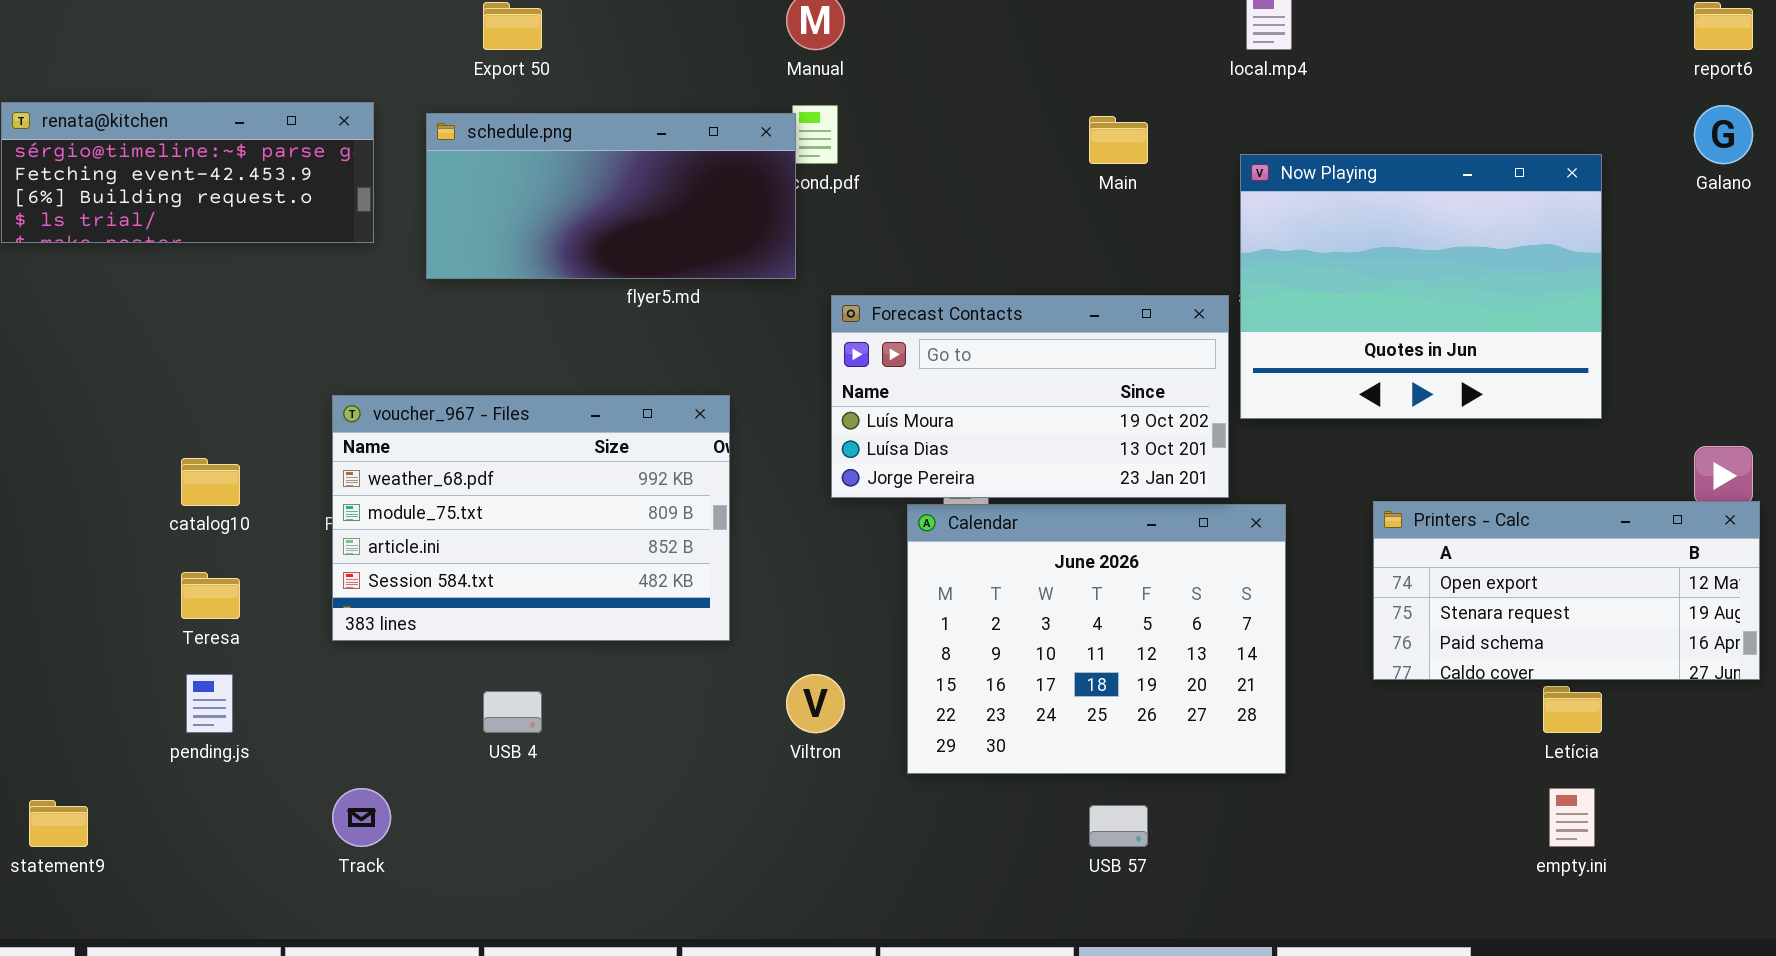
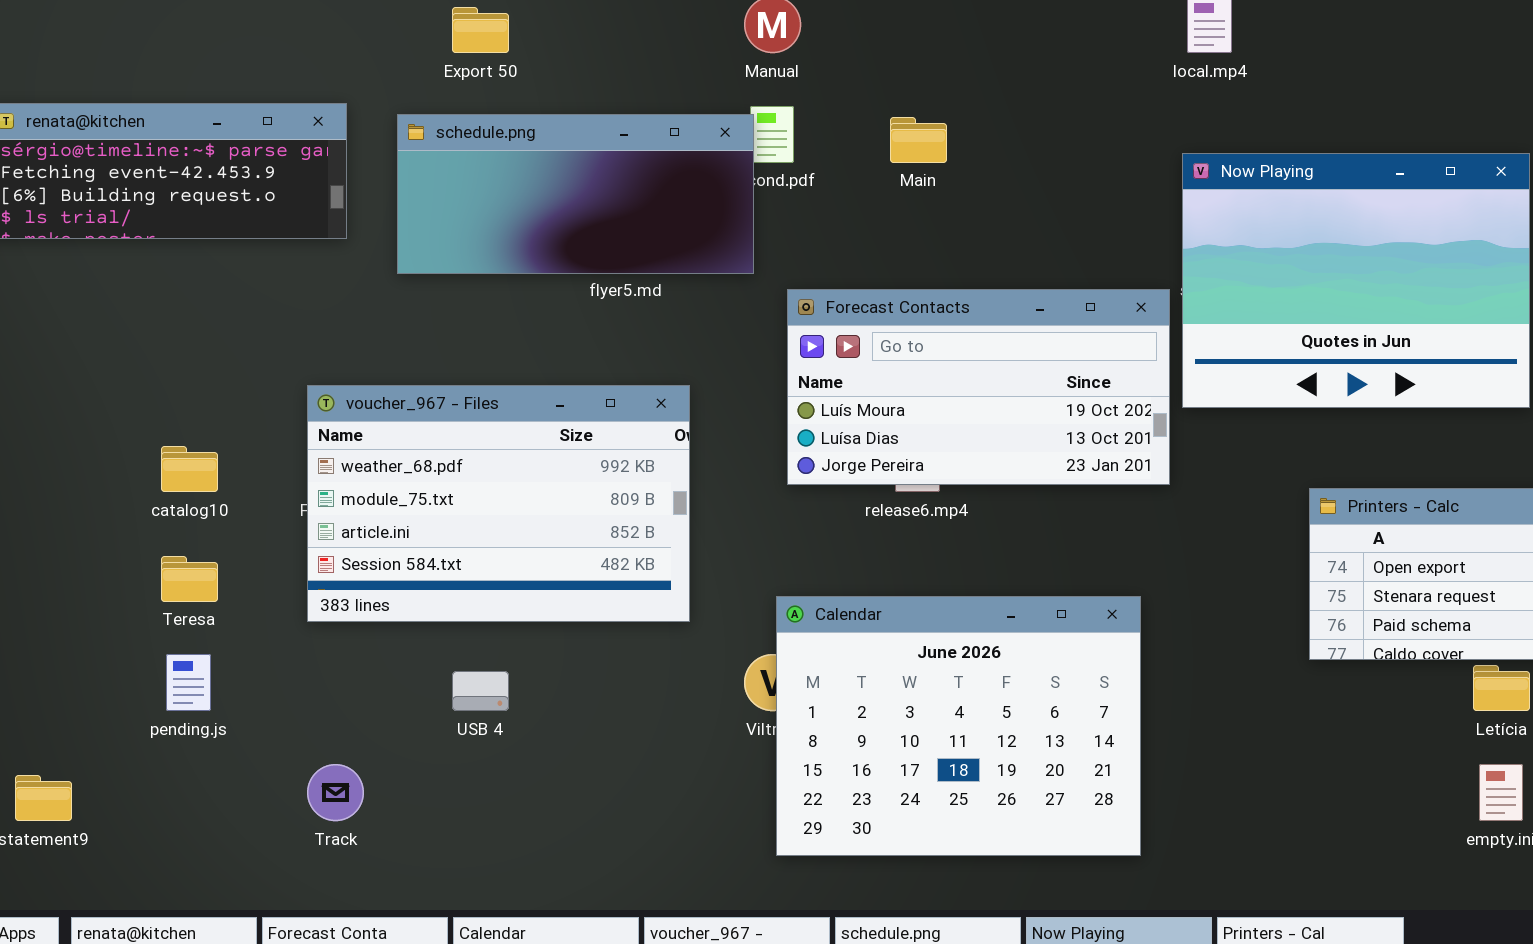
Main: [1089,116,1148,164] -> [890,117,947,163], moved
Calendar: [907,504,1286,774] -> [776,596,1141,856], moved

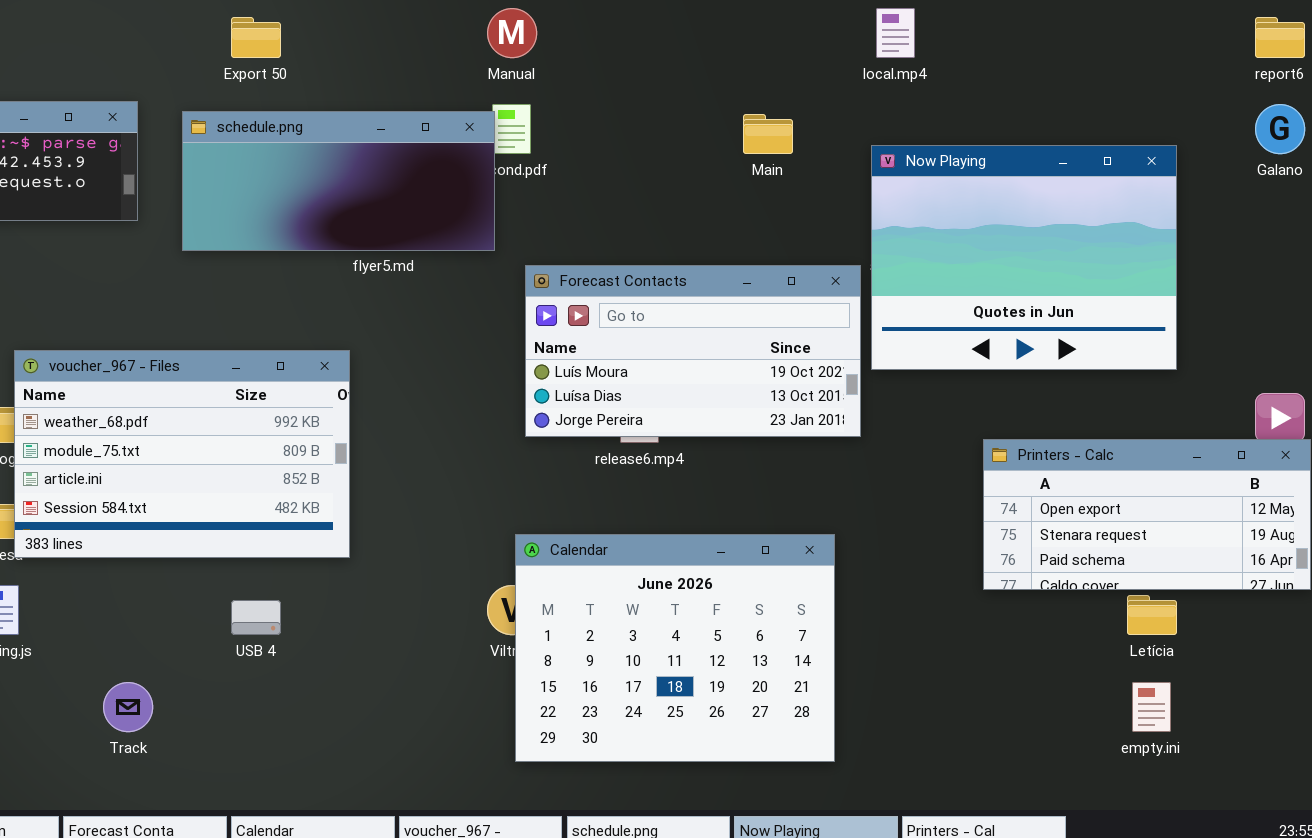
Main: [890,117,947,163] -> [743,114,793,154], moved
voucher_967 - Files: [307,385,690,622] -> [14,350,350,558], moved

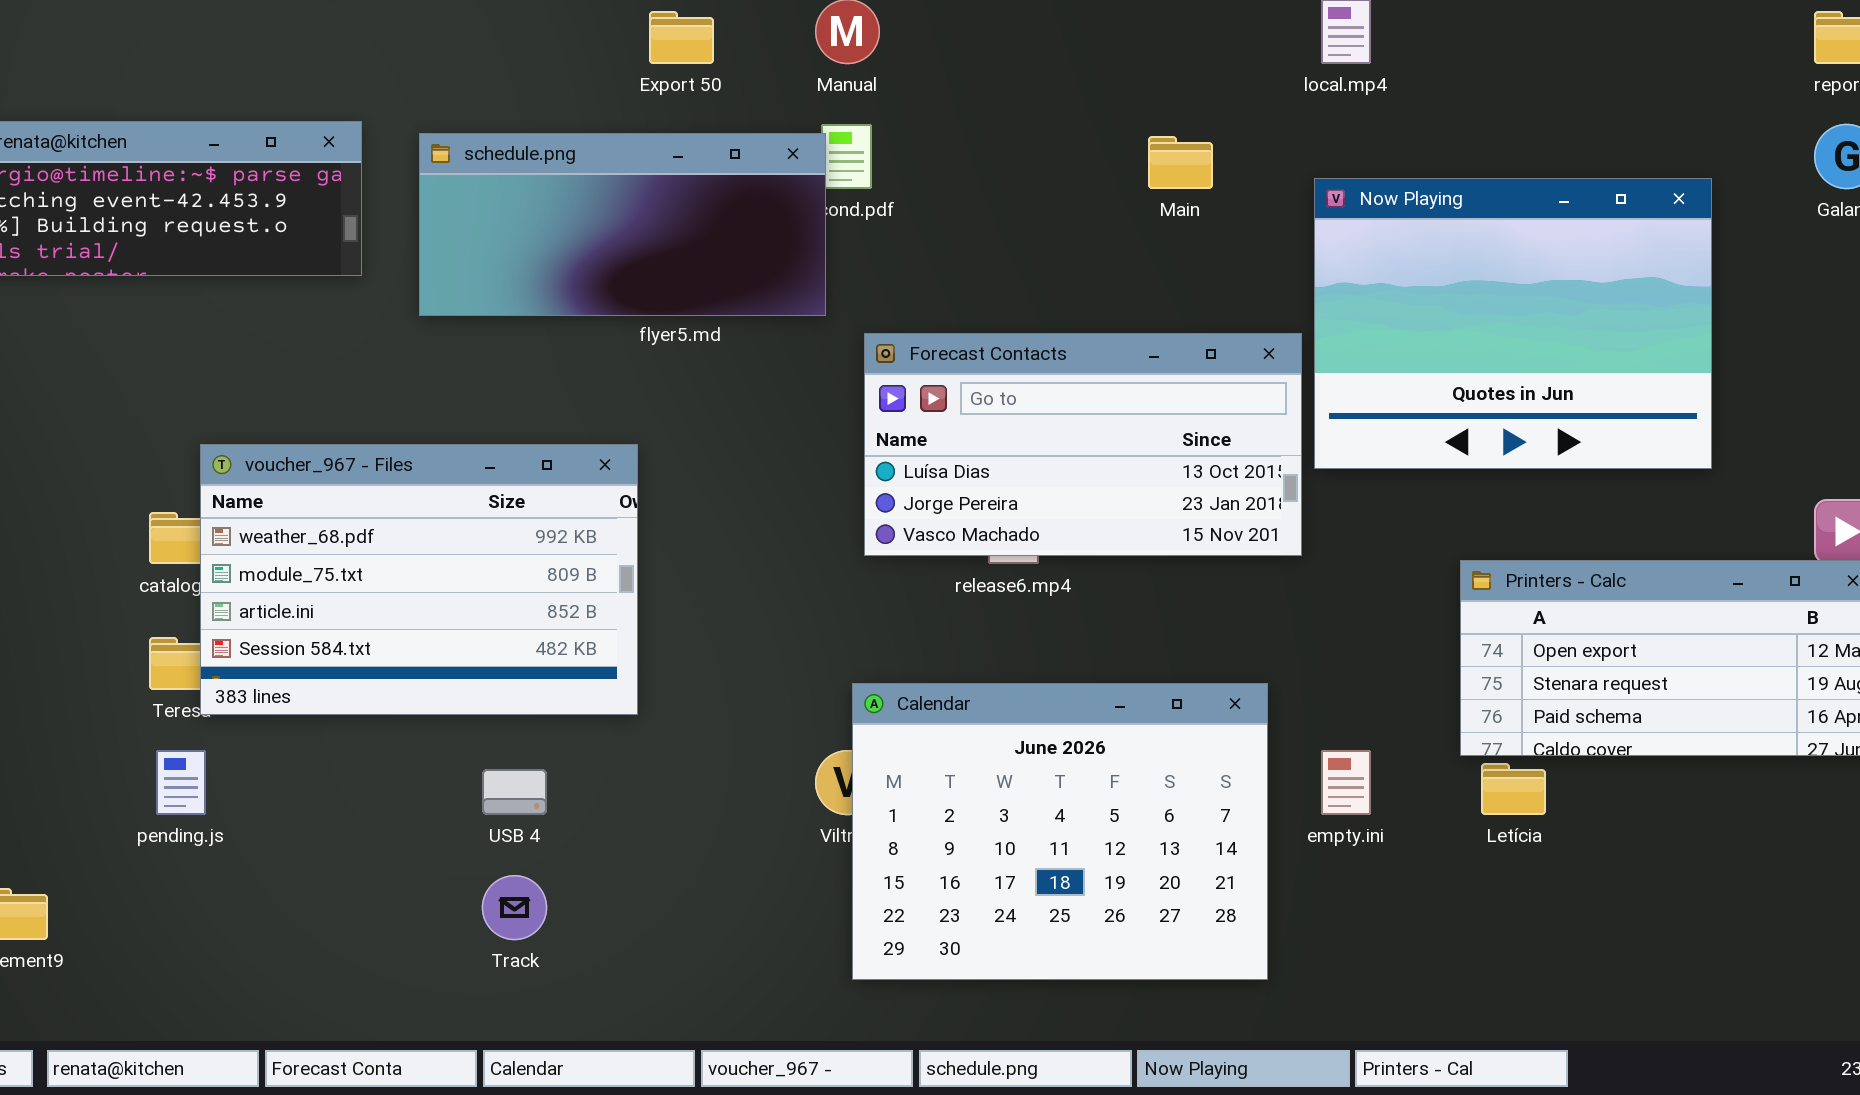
Export 50: [231,17,281,58] -> [649,11,714,64], moved
Forecast Contacts: [525,265,861,437] -> [864,333,1302,556], scrolled down 1 row
Letícia: [1127,595,1177,635] -> [1481,763,1546,815], moved
Track: [103,682,153,732] -> [482,875,547,940], moved
empty.ini: [1132,682,1171,732] -> [1321,750,1371,815], moved

